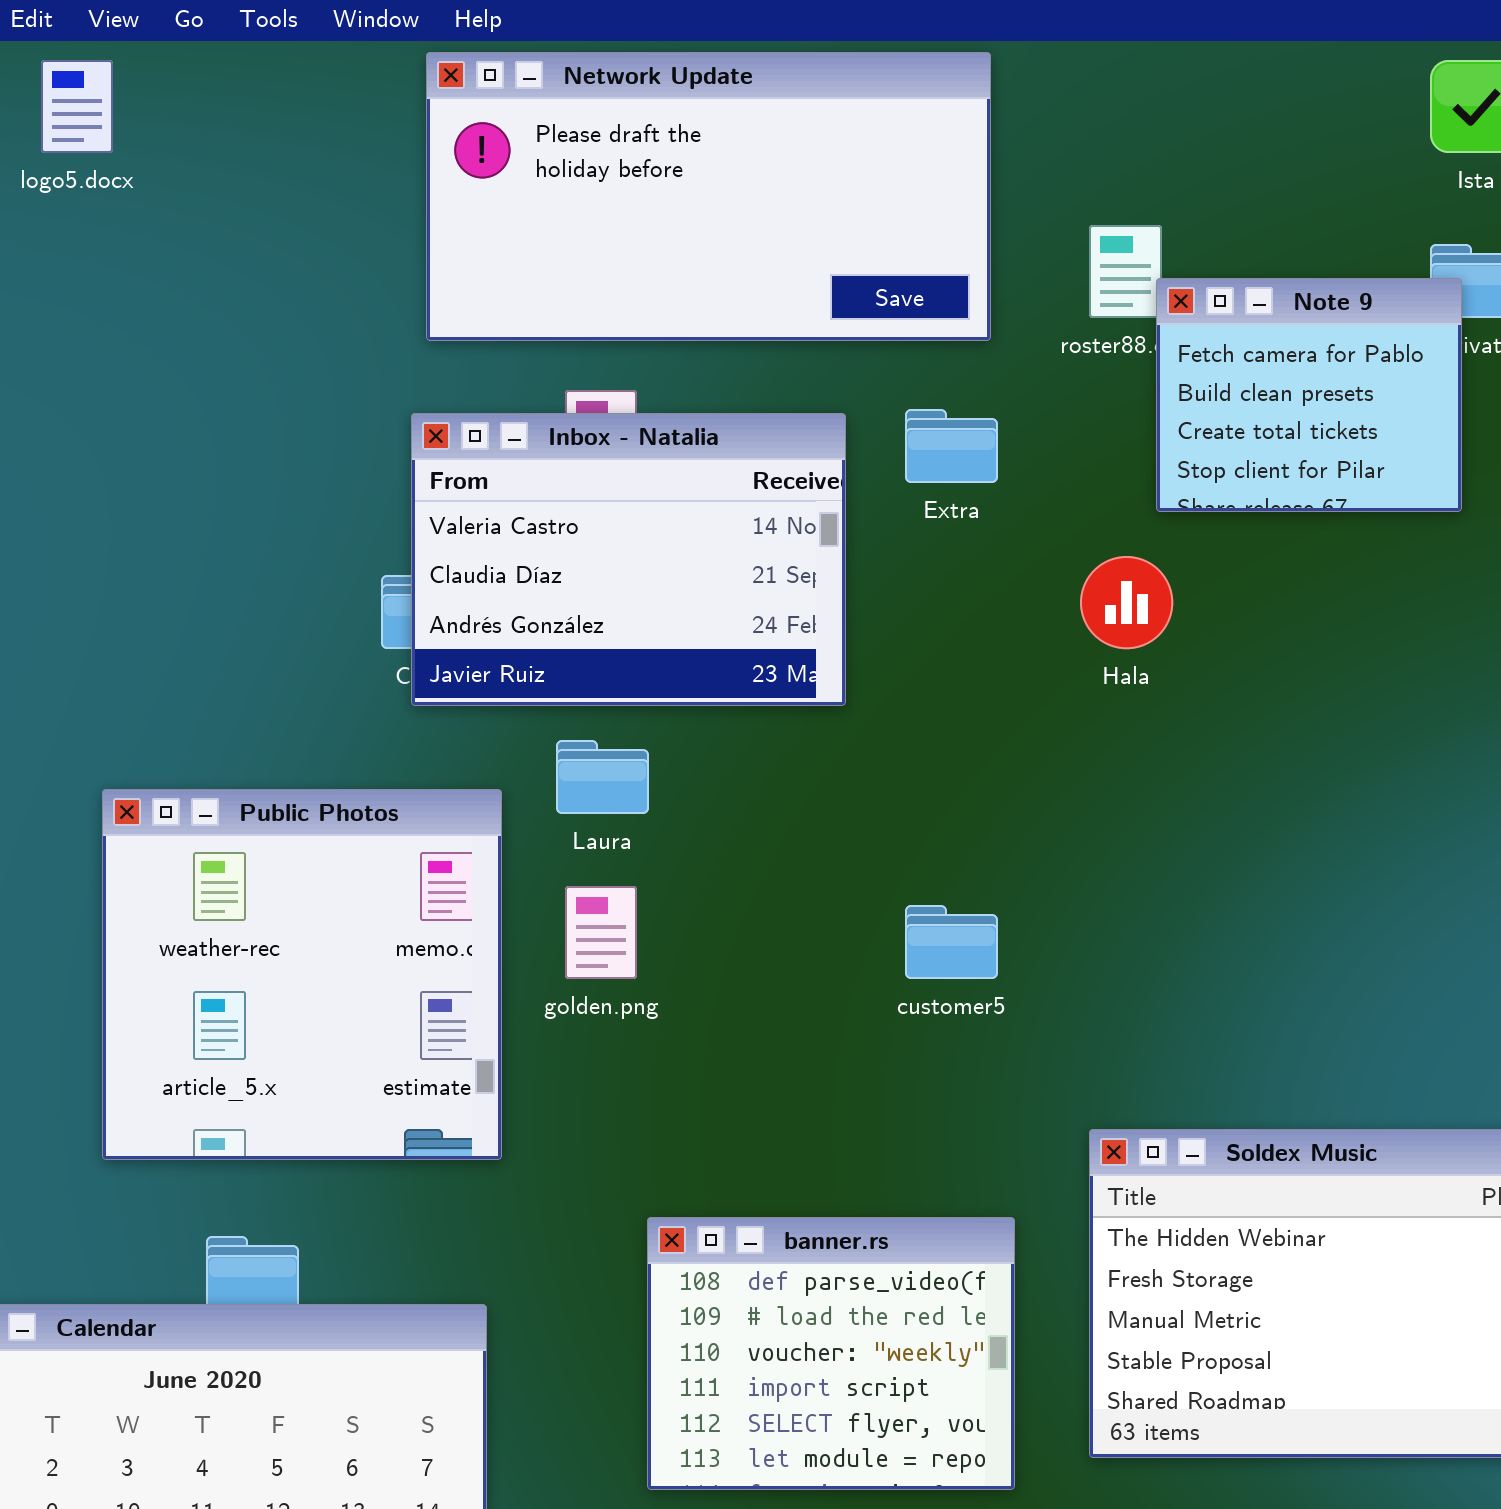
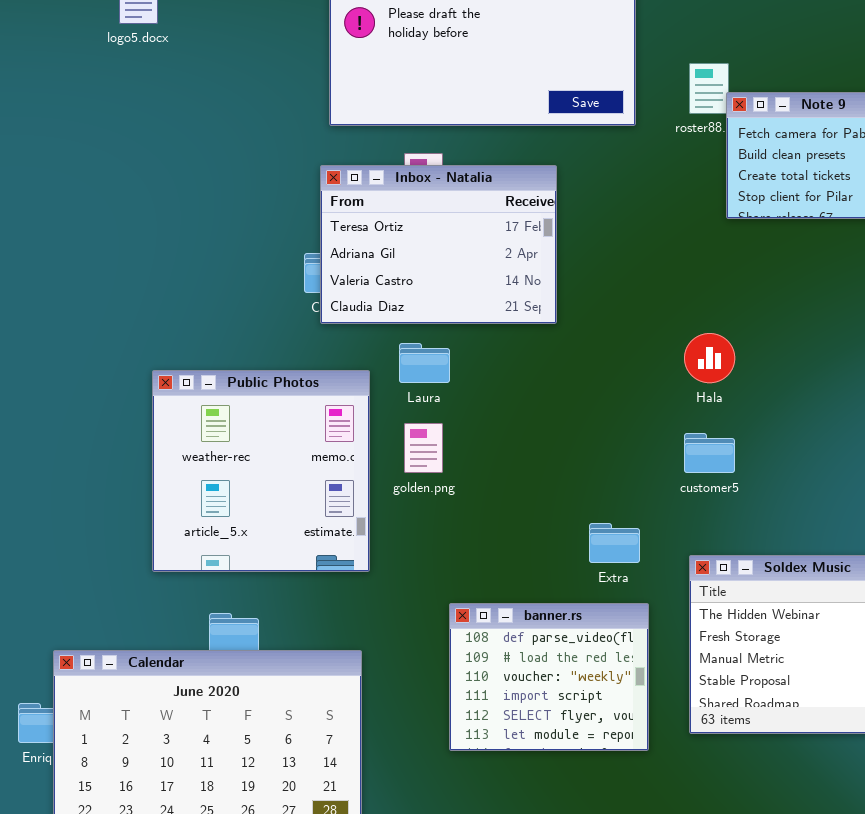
Extra: [905,409,998,483] -> [589,523,640,563], moved
Inbox - Natalia: [411,413,846,706] -> [320,165,557,324], scrolled up 2 rows
Hala: [1080,556,1173,649] -> [684,333,735,383], moved
customer5: [905,905,998,979] -> [684,433,735,473], moved

